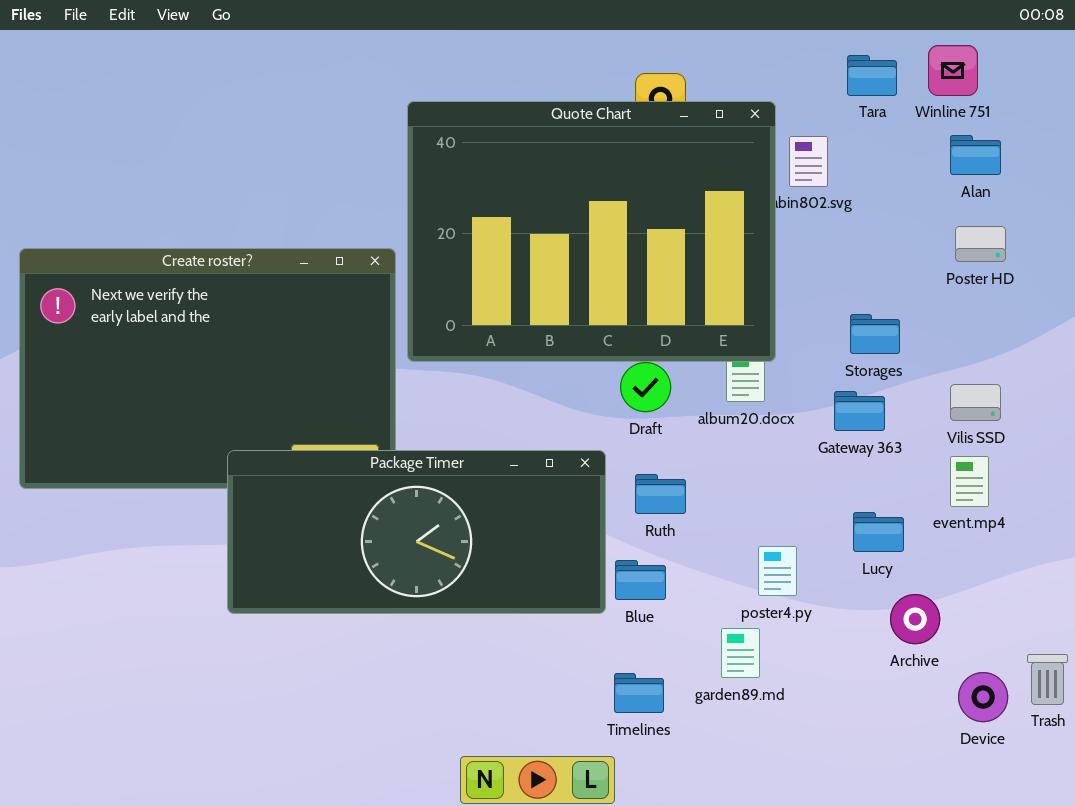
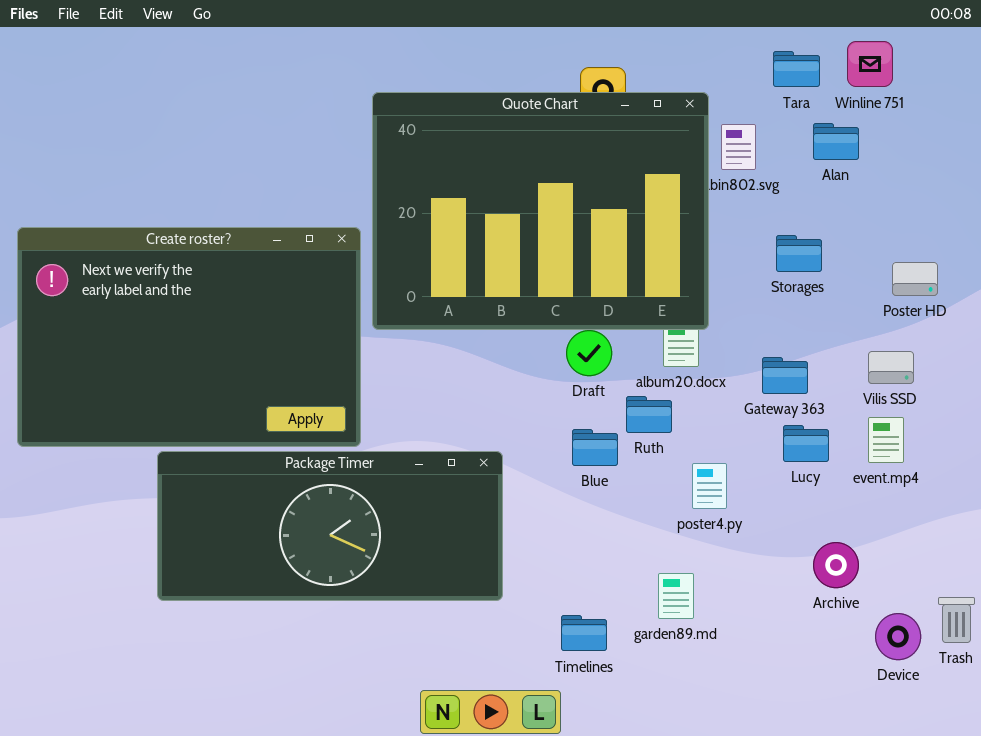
Alan: [950,135,1001,175] -> [813,123,859,160], moved
Poster HD: [955,226,1006,262] -> [892,262,938,296], moved
Storages: [850,314,900,354] -> [776,235,822,272], moved
Package Timer: [227,450,606,614] -> [157,451,503,601], moved
Ruth: [635,474,686,514] -> [626,396,672,433], moved
Lucy: [853,512,904,552] -> [783,425,829,462], moved
poster4.py: [758,546,797,596] -> [692,463,727,509], moved
Blue: [615,560,666,600] -> [572,429,618,466], moved

